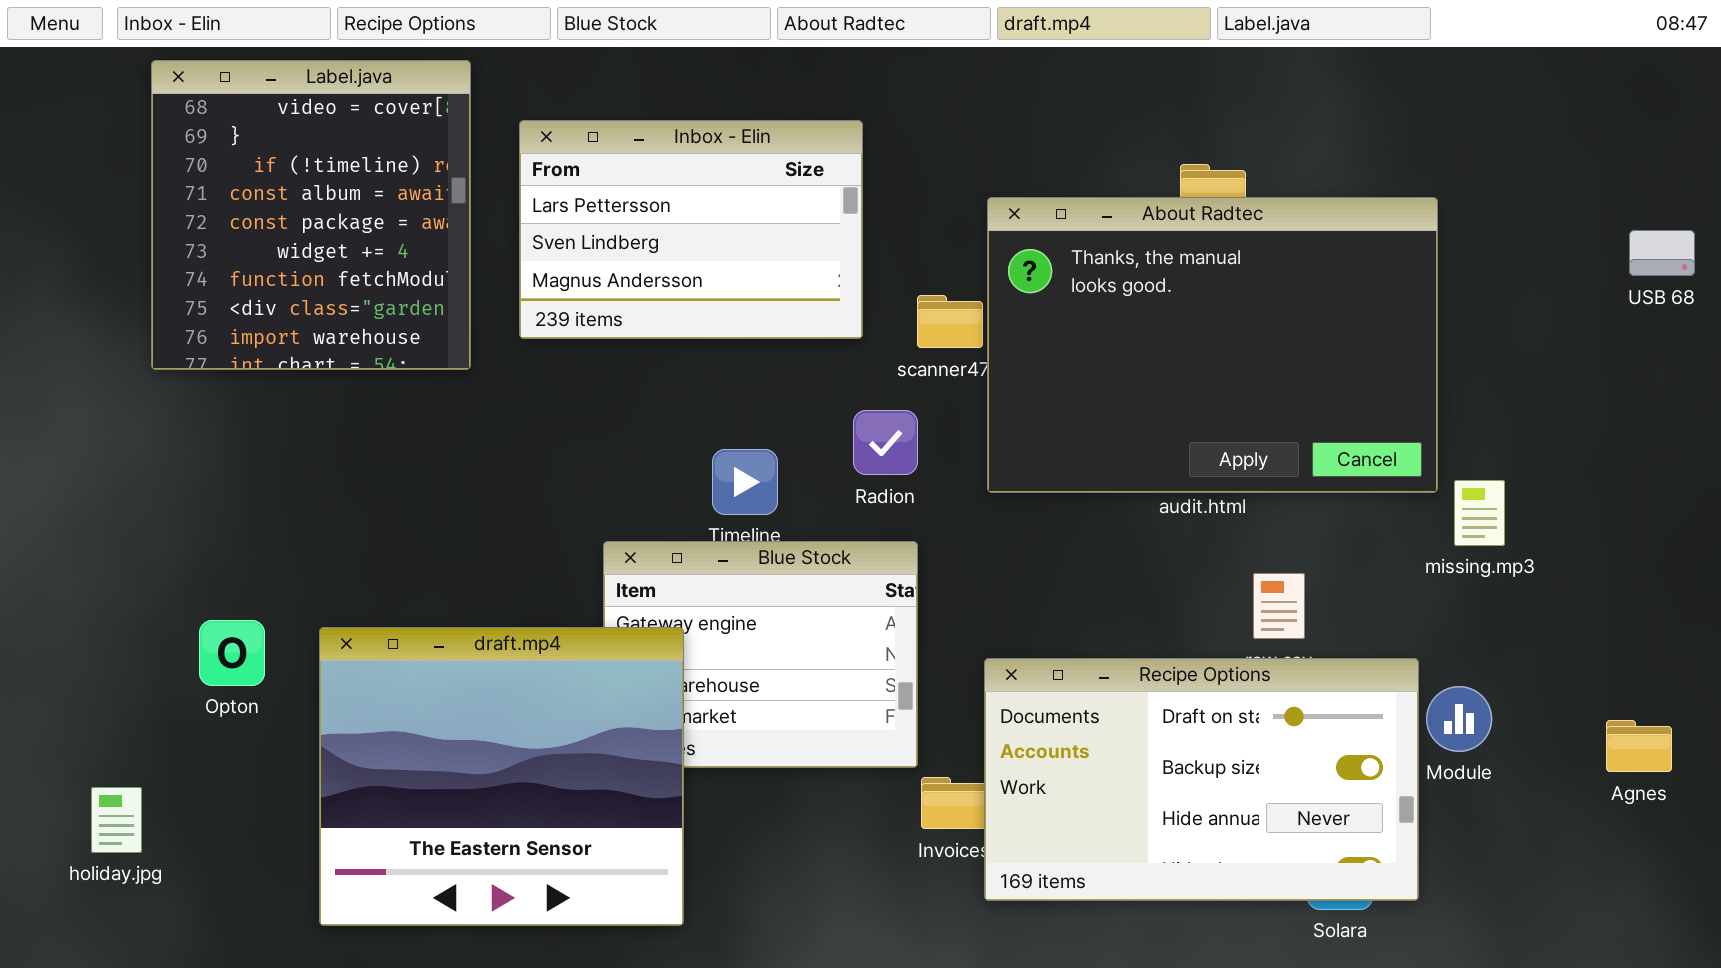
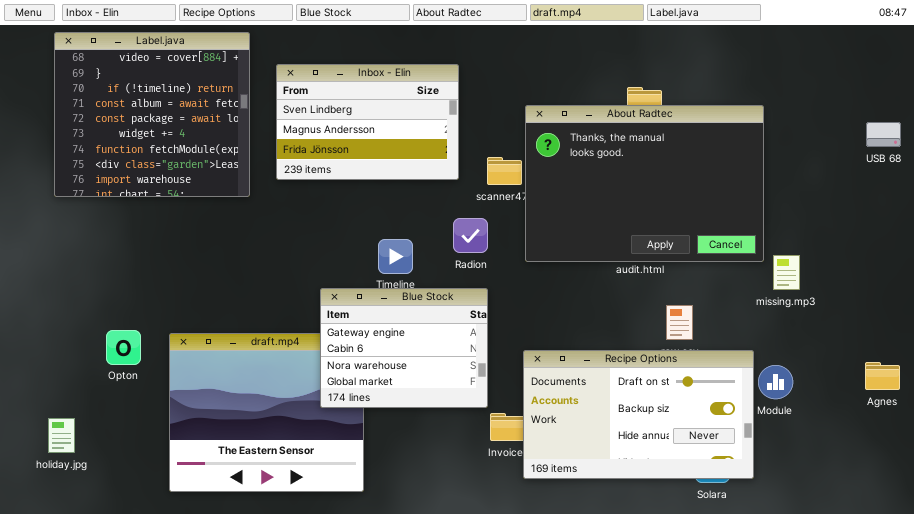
Label.java: [151,60,471,370] -> [54,32,250,197], resized
Inbox - Elin: [519,120,863,339] -> [276,64,459,180], scrolled down 1 row
Blue Stock: [603,541,918,768] -> [320,288,488,408], raised
Agnes: [1606,720,1672,772] -> [865,362,900,390], moved

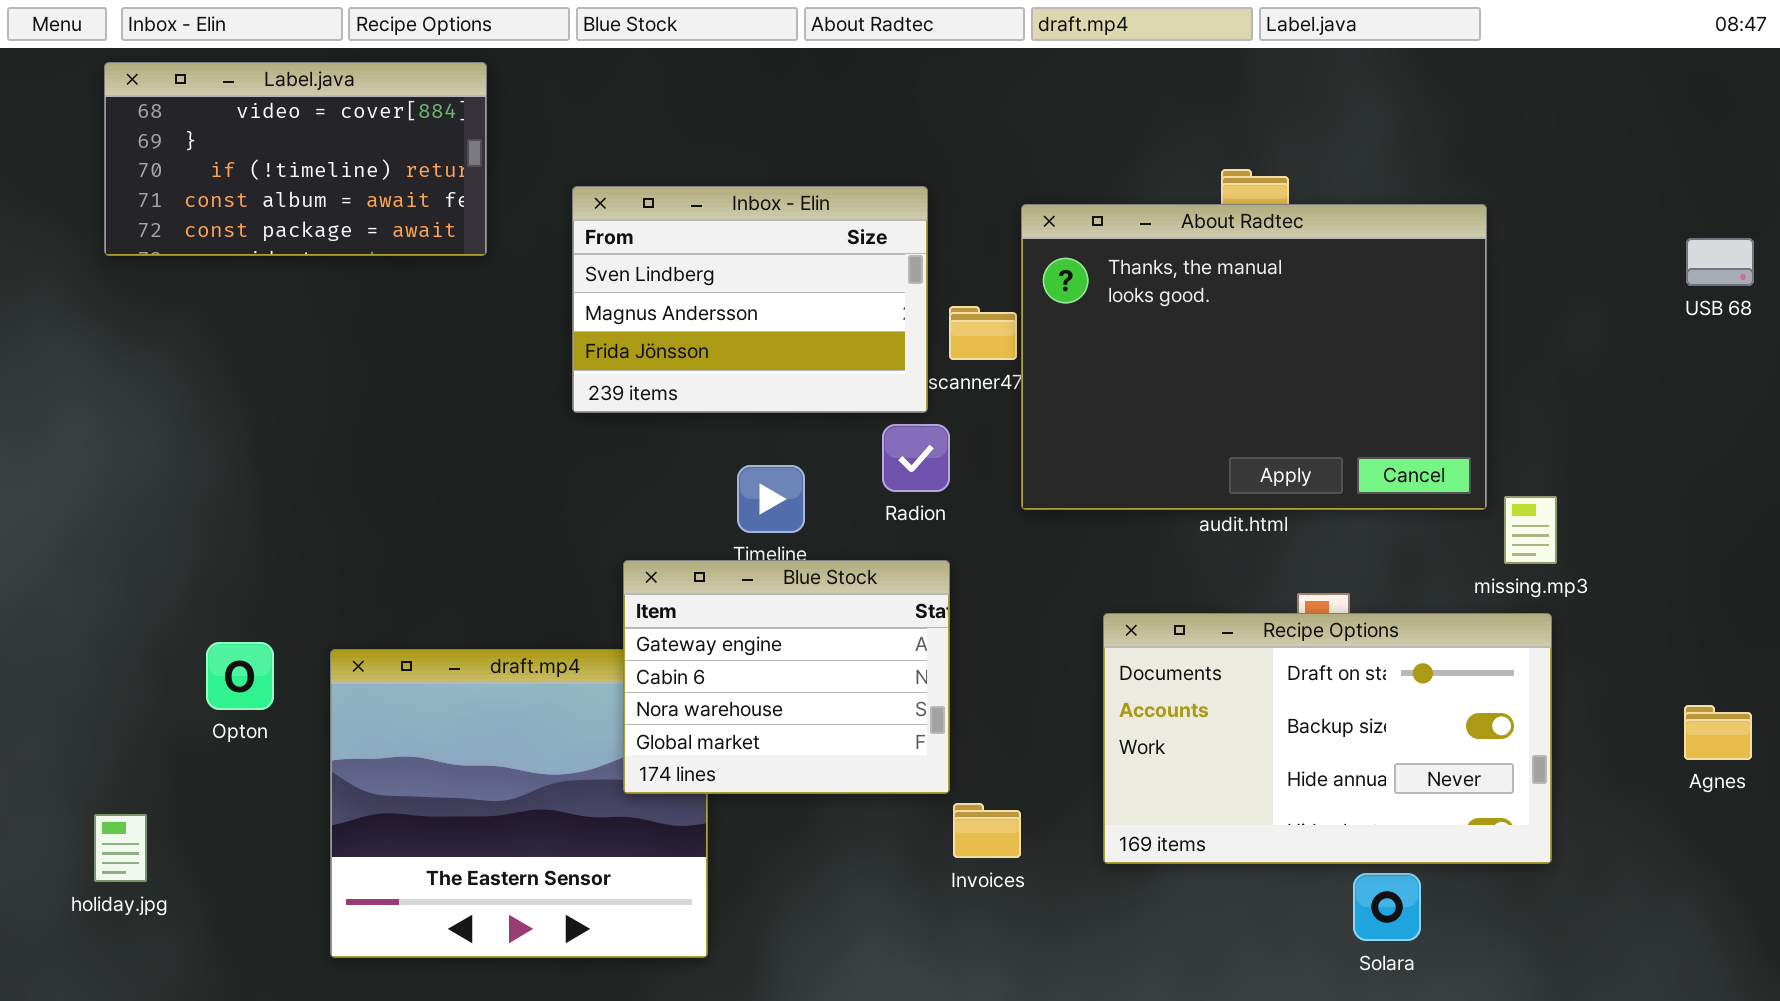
Label.java: [54,32,250,197] -> [104,62,487,256], resized
Inbox - Elin: [276,64,459,180] -> [572,186,928,413], moved
Recipe Options: [523,350,754,479] -> [1103,613,1552,864], moved

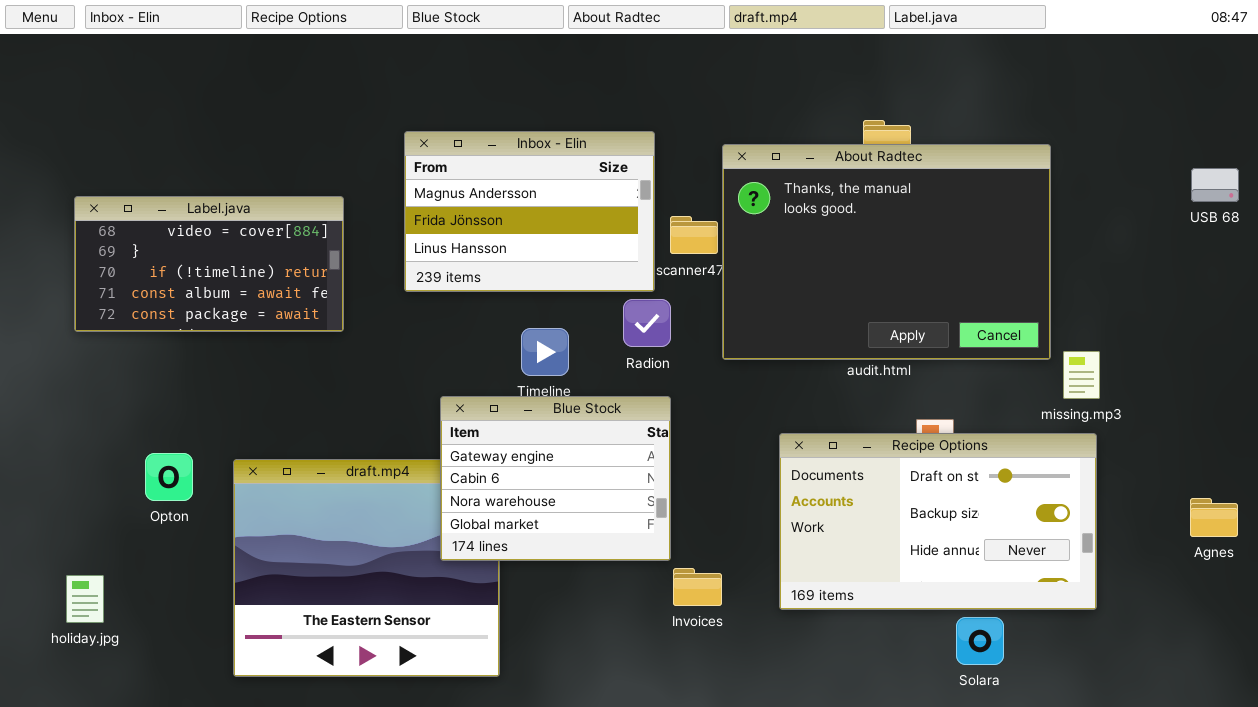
Label.java: [104,62,487,256] -> [74,196,344,332], moved
Inbox - Elin: [572,186,928,413] -> [404,131,655,292], scrolled down 1 row

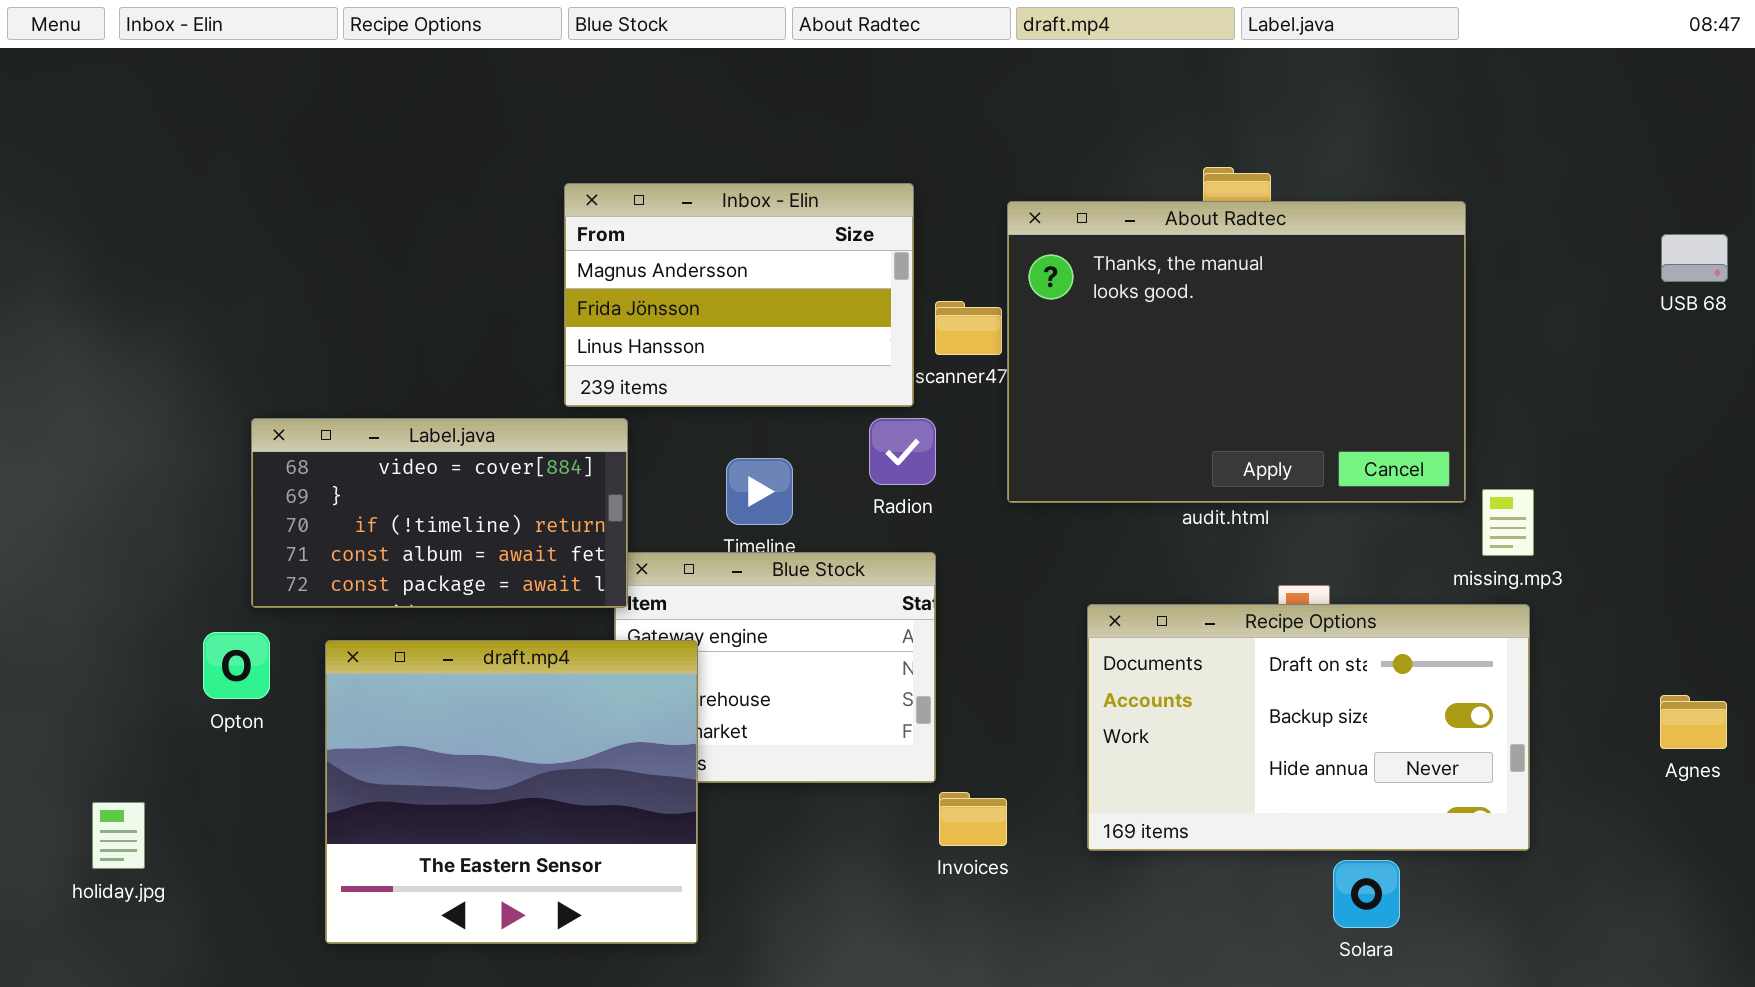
Label.java: [74,196,344,332] -> [251,418,628,608], moved
draft.mp4: [233,459,500,677] -> [325,640,698,944], raised

